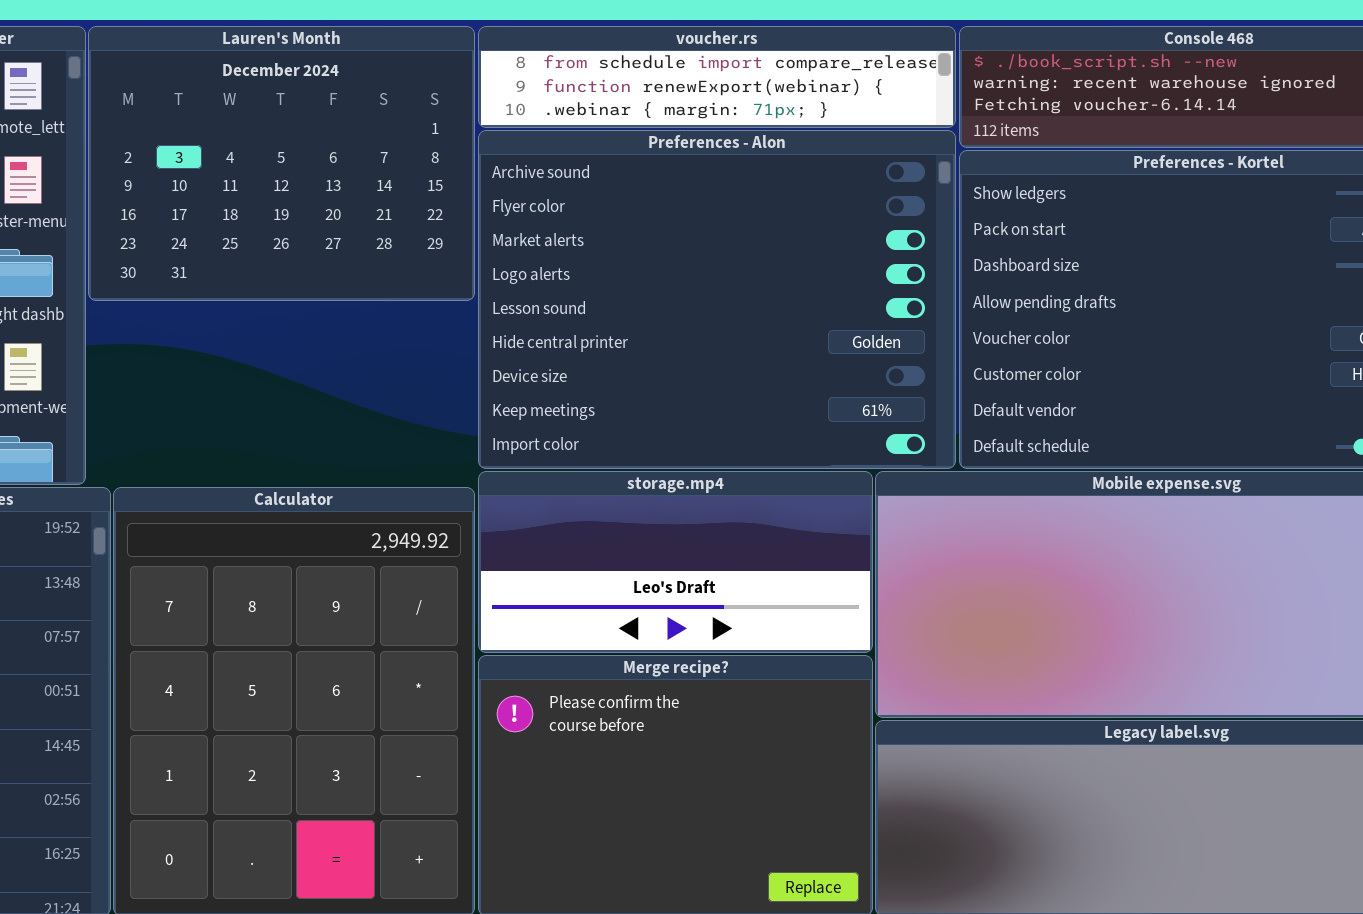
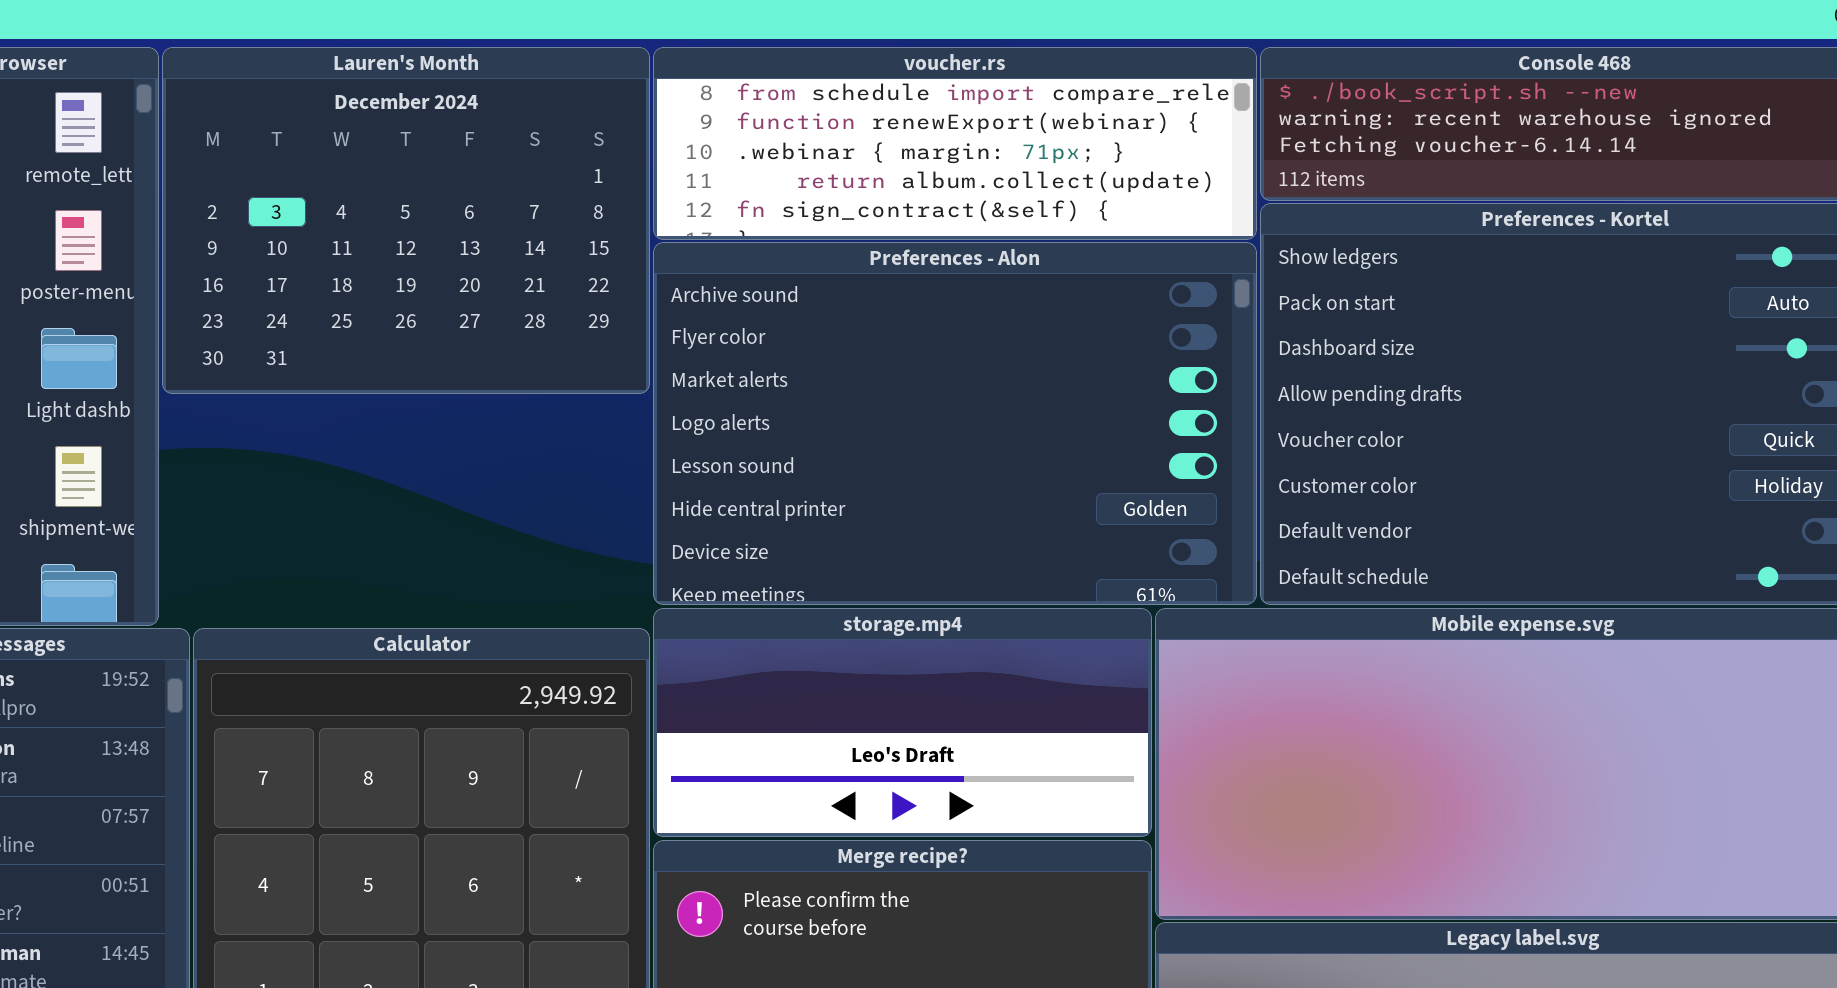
voucher.rs: [478,26,956,128] -> [653,47,1257,240], resized
Preferences - Alon: [478,130,956,469] -> [653,242,1257,605], resized

